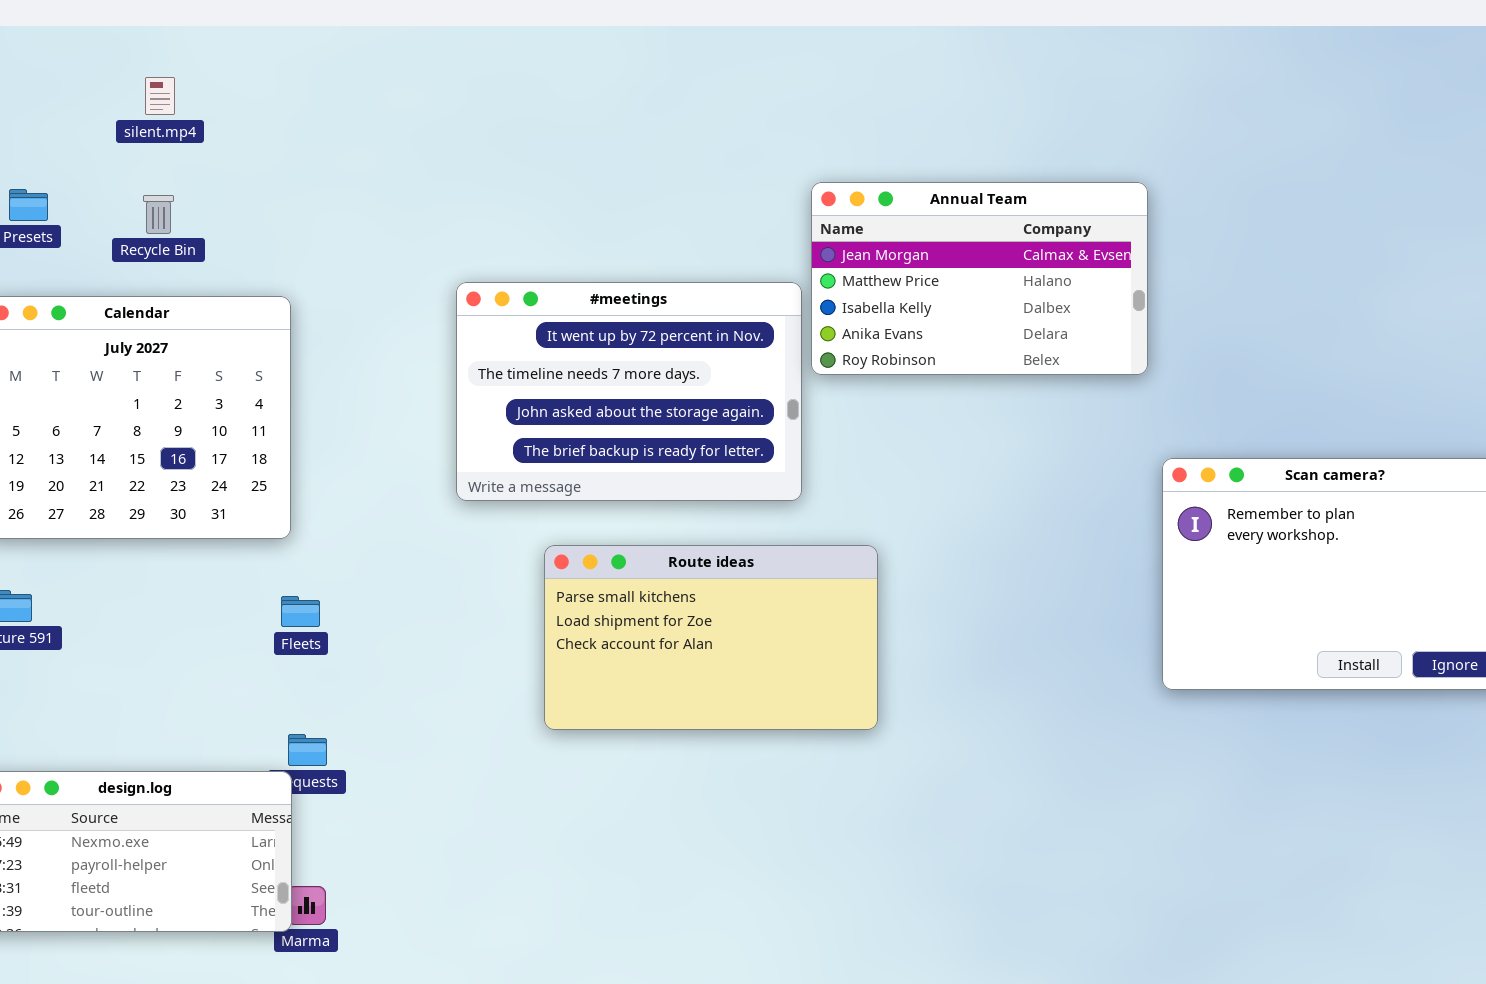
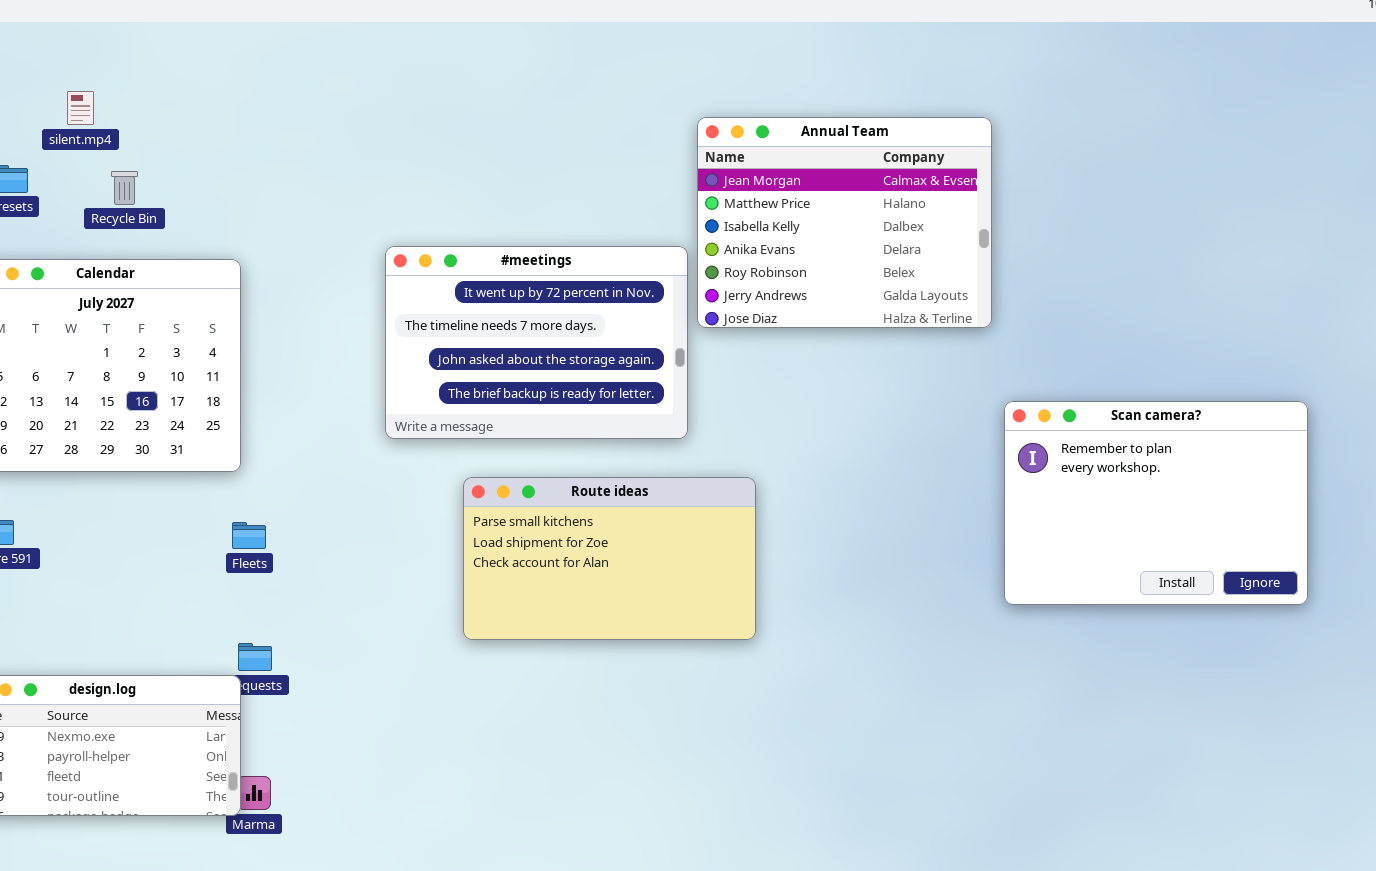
silent.mp4: [145,77,175,115] -> [67,91,94,125], moved
Annual Team: [811,182,1148,375] -> [697,117,992,328], resized

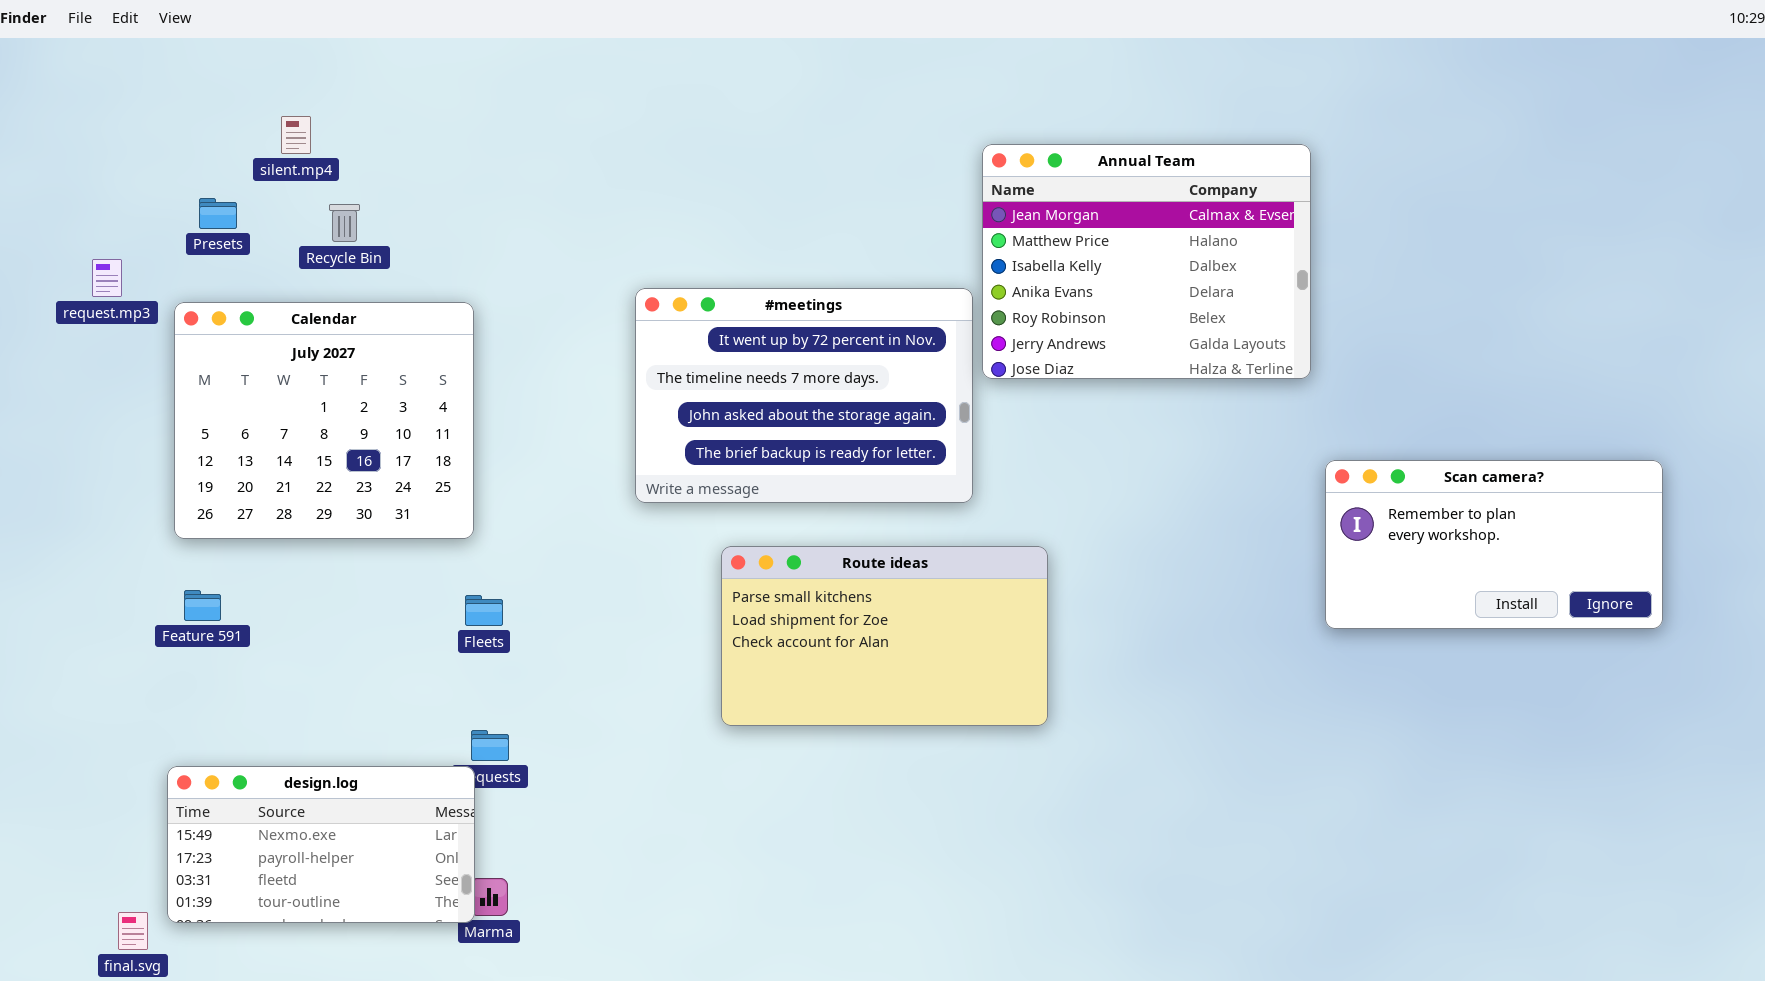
Scan camera?: [1004,401,1308,605] -> [1325,460,1663,629], resized

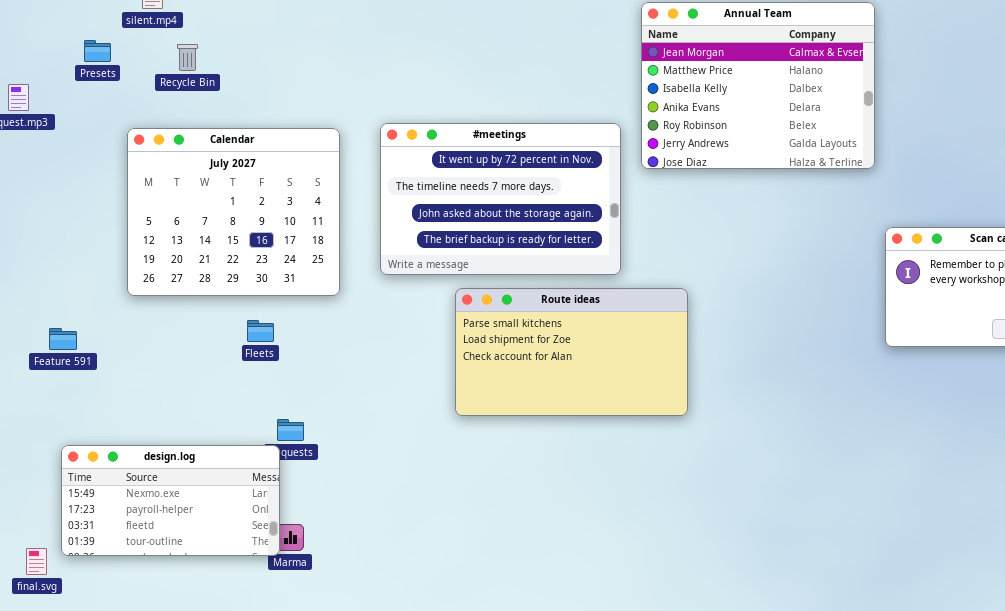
#meetings: [635,288,973,503] -> [380,123,621,275], moved
Calendar: [174,302,474,539] -> [127,128,340,296], moved
Feature 591: [184,590,221,621] -> [49,328,77,350], moved
Fleets: [465,595,503,626] -> [247,320,274,342], moved

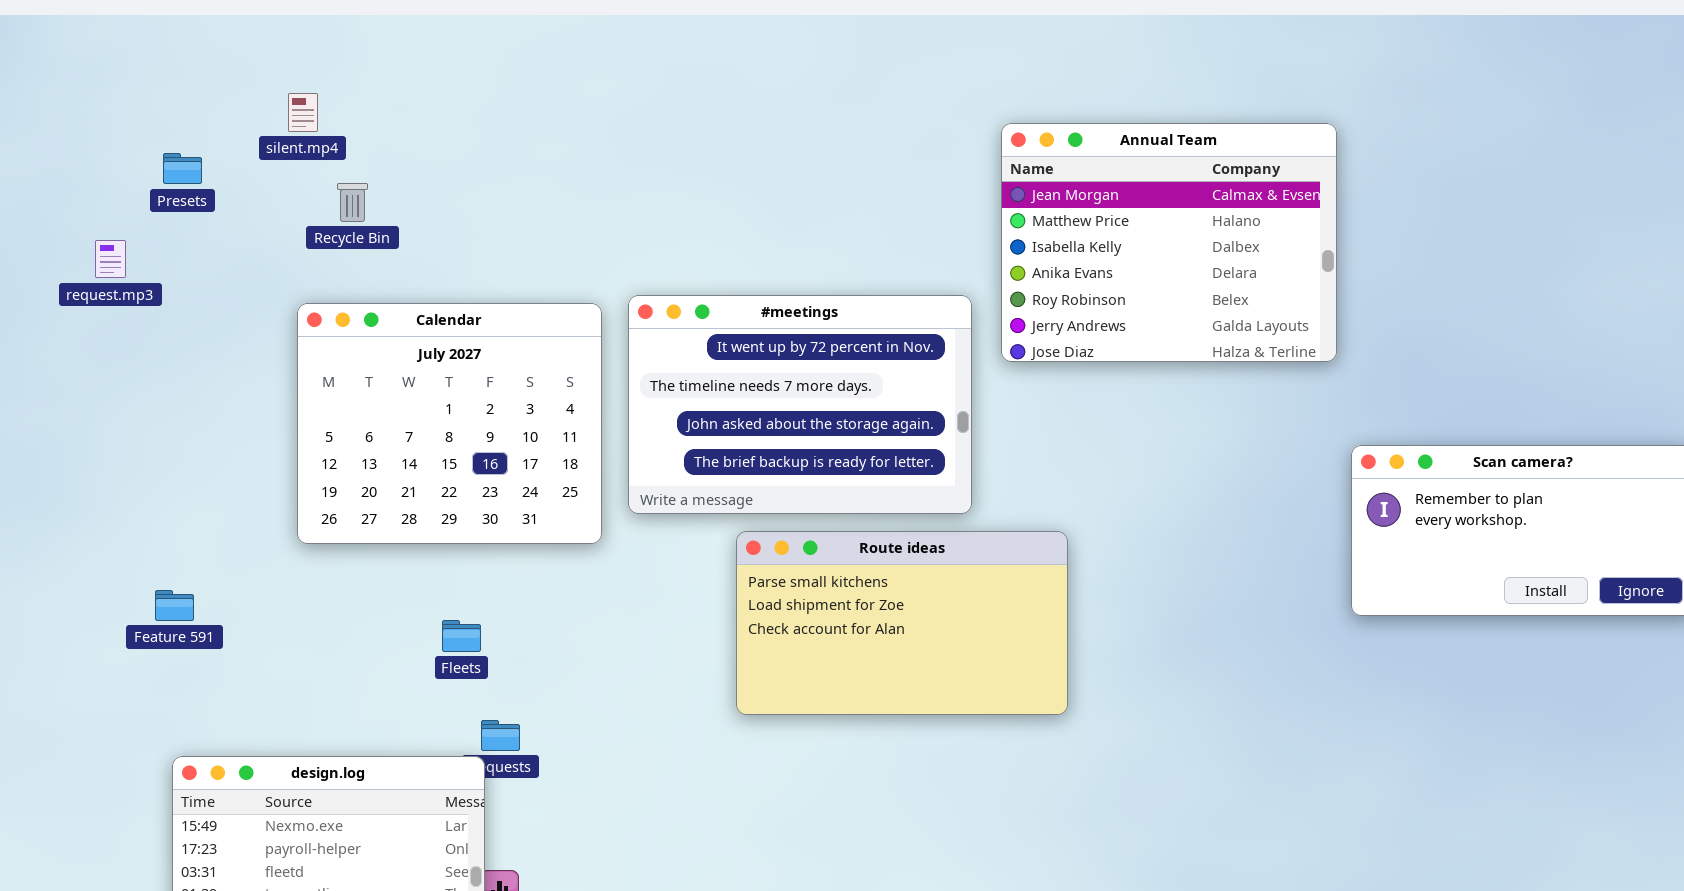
Presets: [84,40,111,62] -> [163,153,202,184], moved
Calendar: [127,128,340,296] -> [297,303,602,544], moved
Fleets: [247,320,274,342] -> [442,620,481,652], moved

